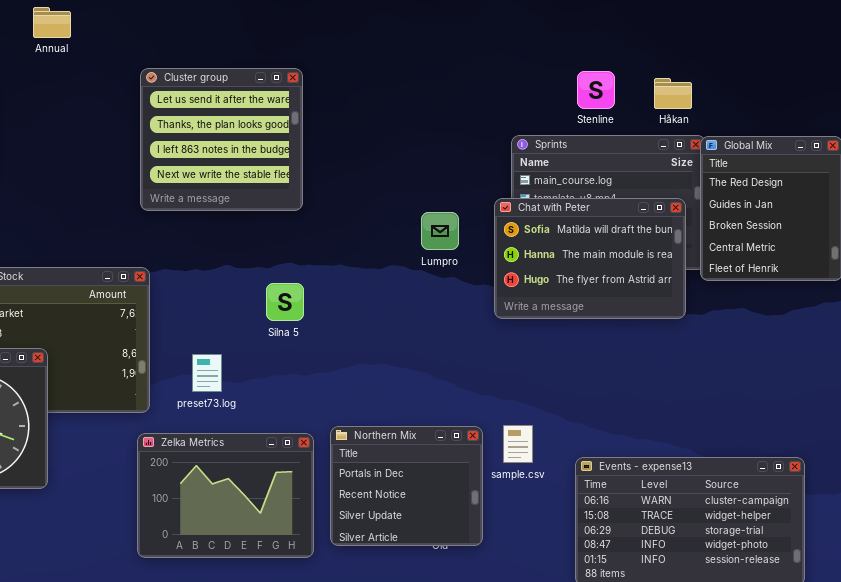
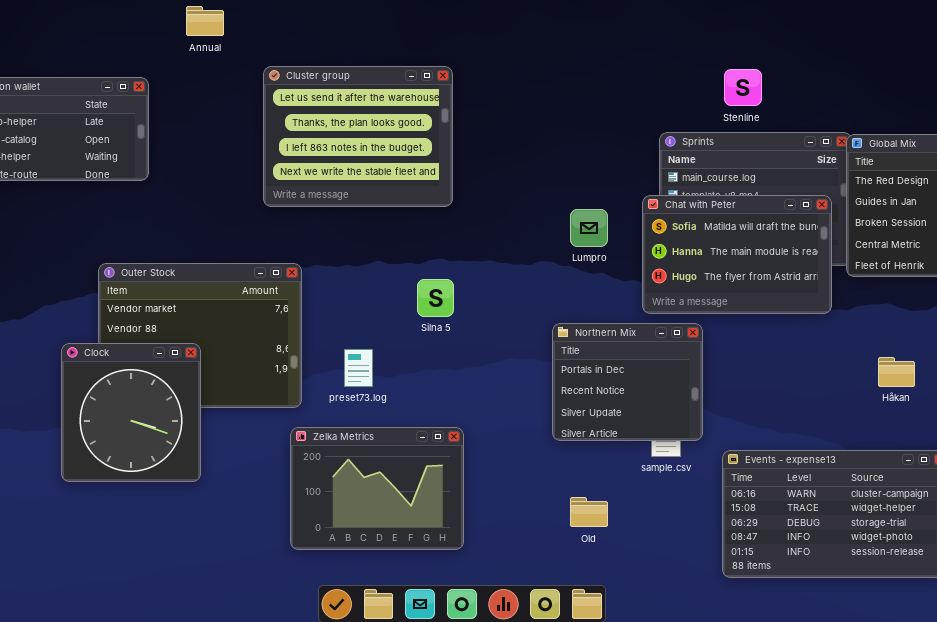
Cluster group: [140,68,303,211] -> [263,66,453,207], resized
Håkan: [654,78,692,109] -> [878,357,915,387], moved
Northern Mix: [330,426,483,546] -> [552,323,703,441], moved

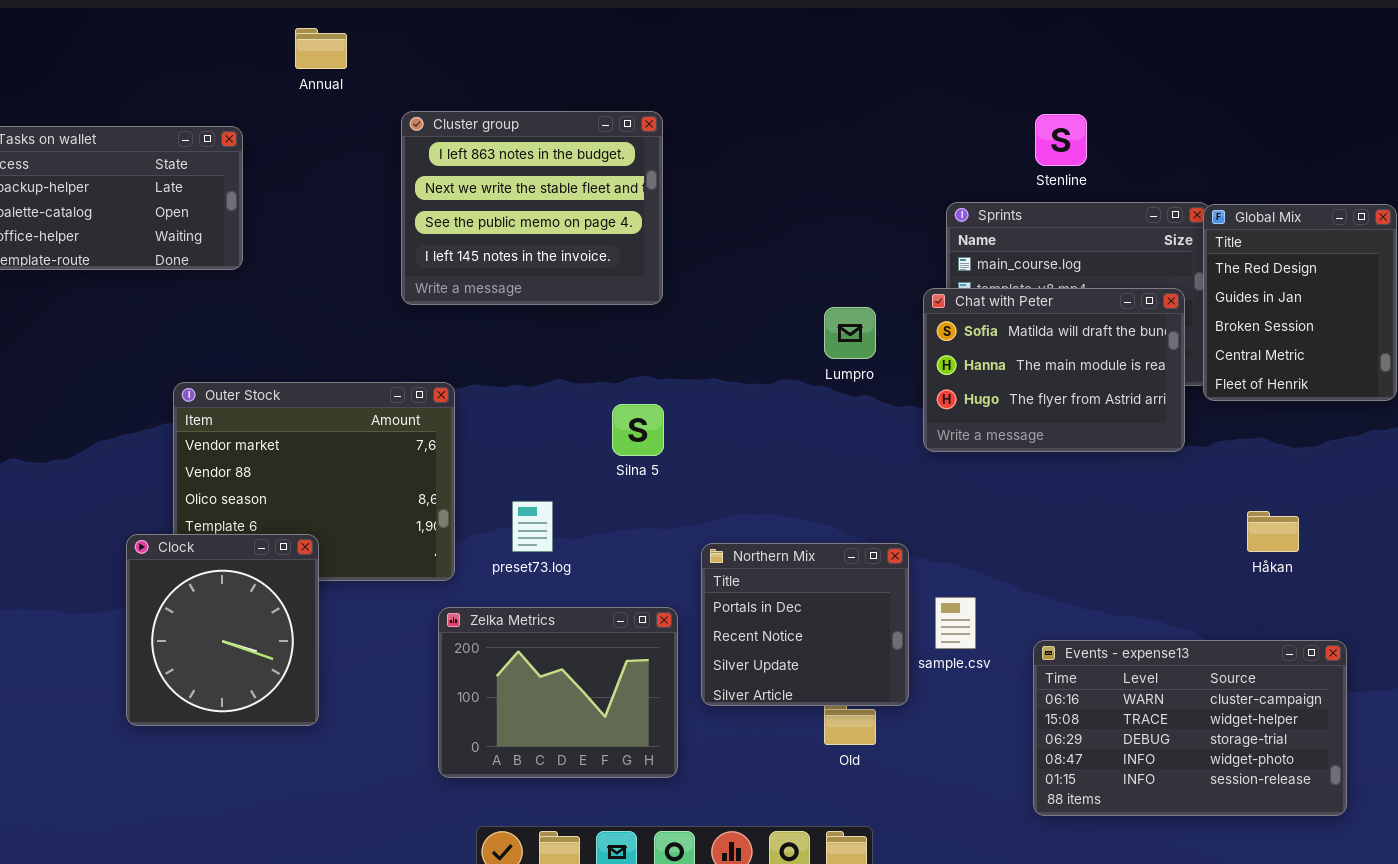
Cluster group: [263,66,453,207] -> [401,111,663,305], scrolled down 2 rows
Northern Mix: [552,323,703,441] -> [701,543,909,706], moved
Clock: [61,343,201,482] -> [126,534,319,726], moved

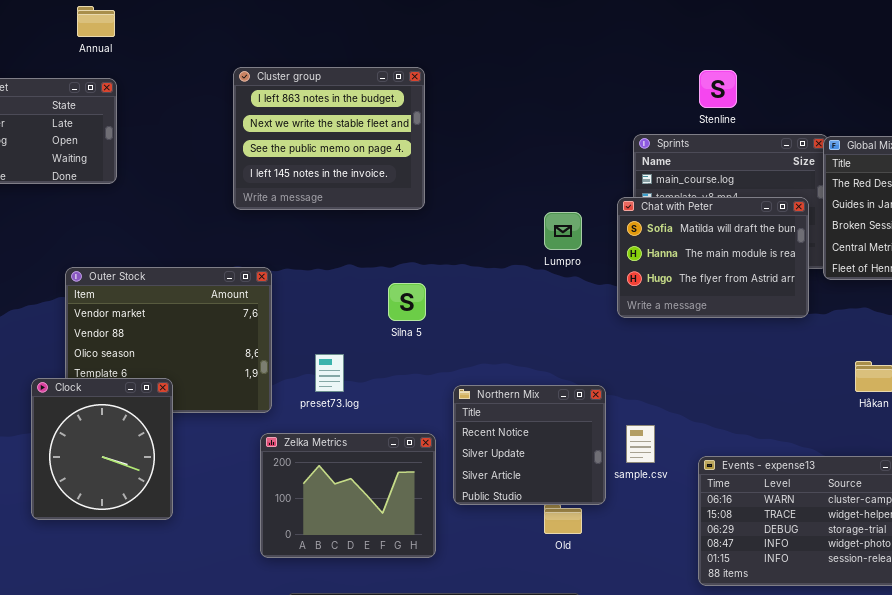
Annual: [295,28,347,69] -> [77,6,115,37], moved
Northern Mix: [701,543,909,706] -> [453,385,606,505], scrolled down 1 row

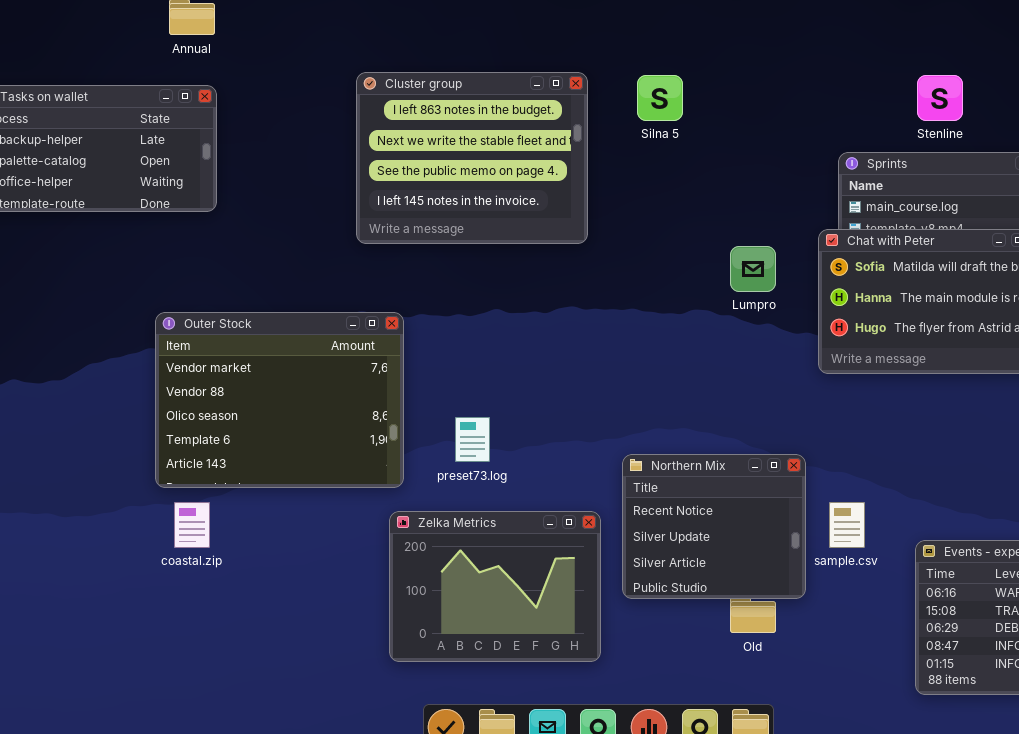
Silna 5: [388,283,426,321] -> [637,75,683,121], moved
Clock: [31,378,173,520] -> none, closed

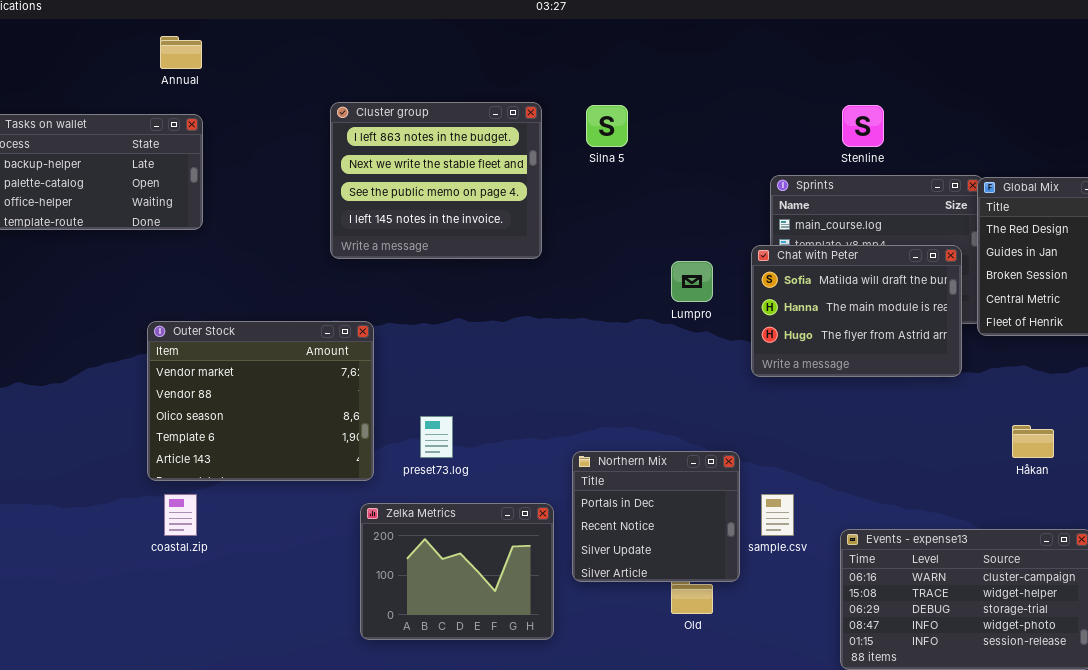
Northern Mix: [622,454,806,599] -> [572,451,740,582], scrolled up 1 row

